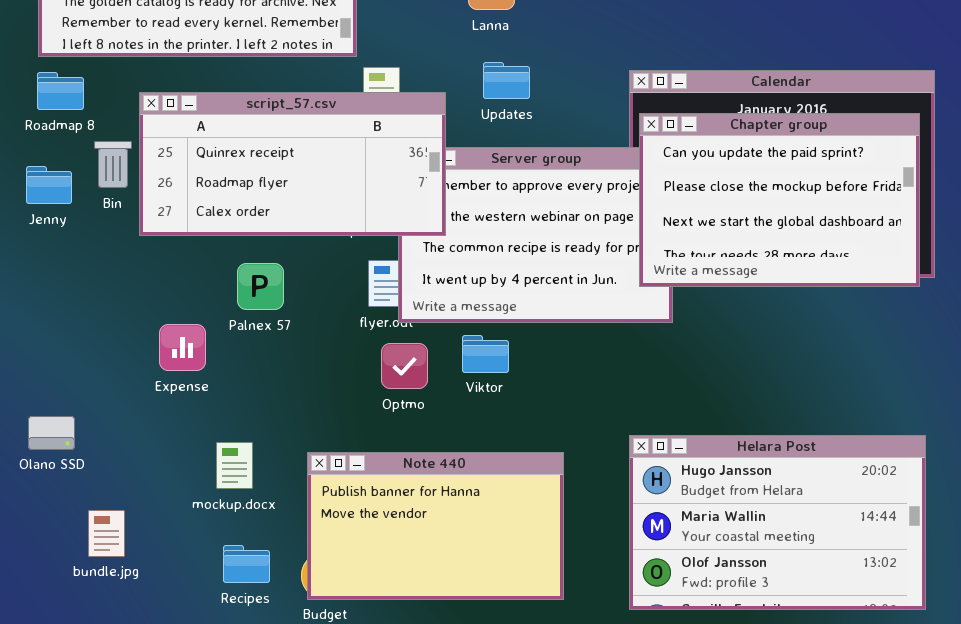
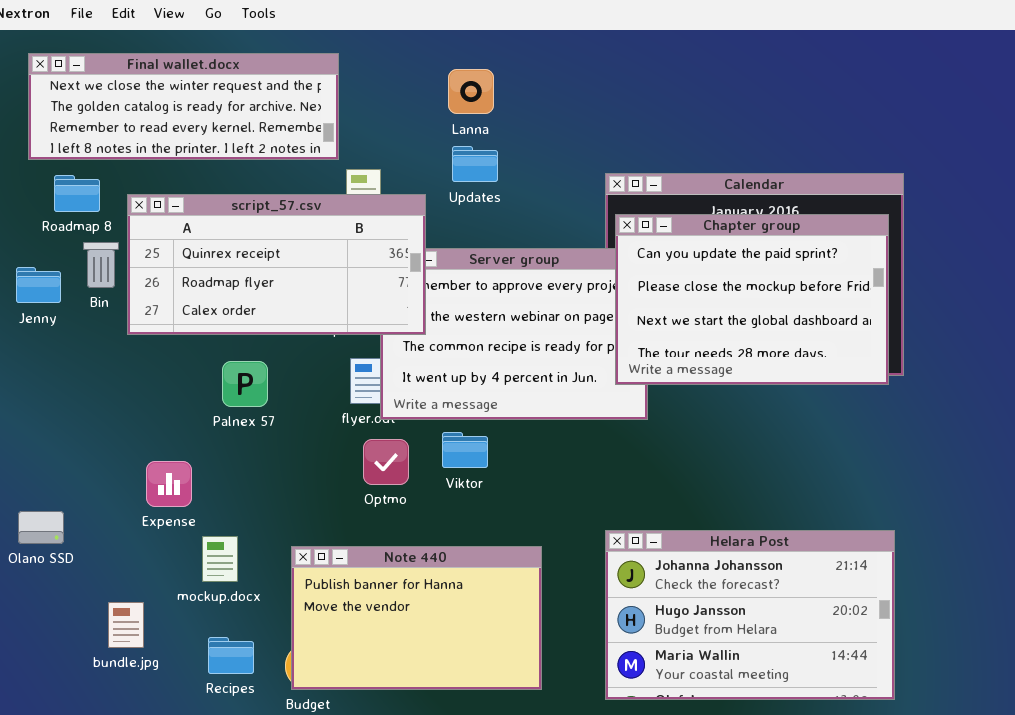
Updates: [483,62,530,99] -> [452,146,498,182], moved
Roadmap 8: [37,72,84,110] -> [54,175,100,212], moved
Expense: [159,324,206,371] -> [146,461,192,507], moved
Helara Post: [629,435,926,610] -> [605,530,895,700], scrolled up 1 row
bundle.jpg: [88,510,125,557] -> [108,602,144,648], moved

